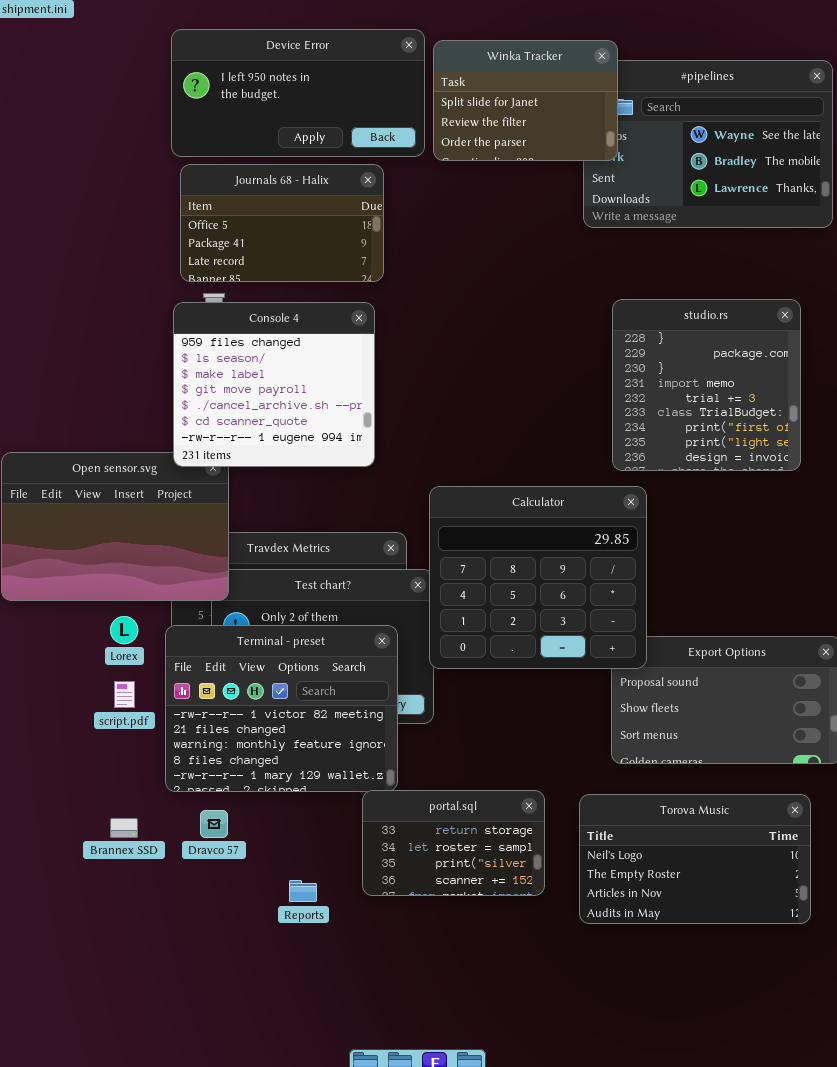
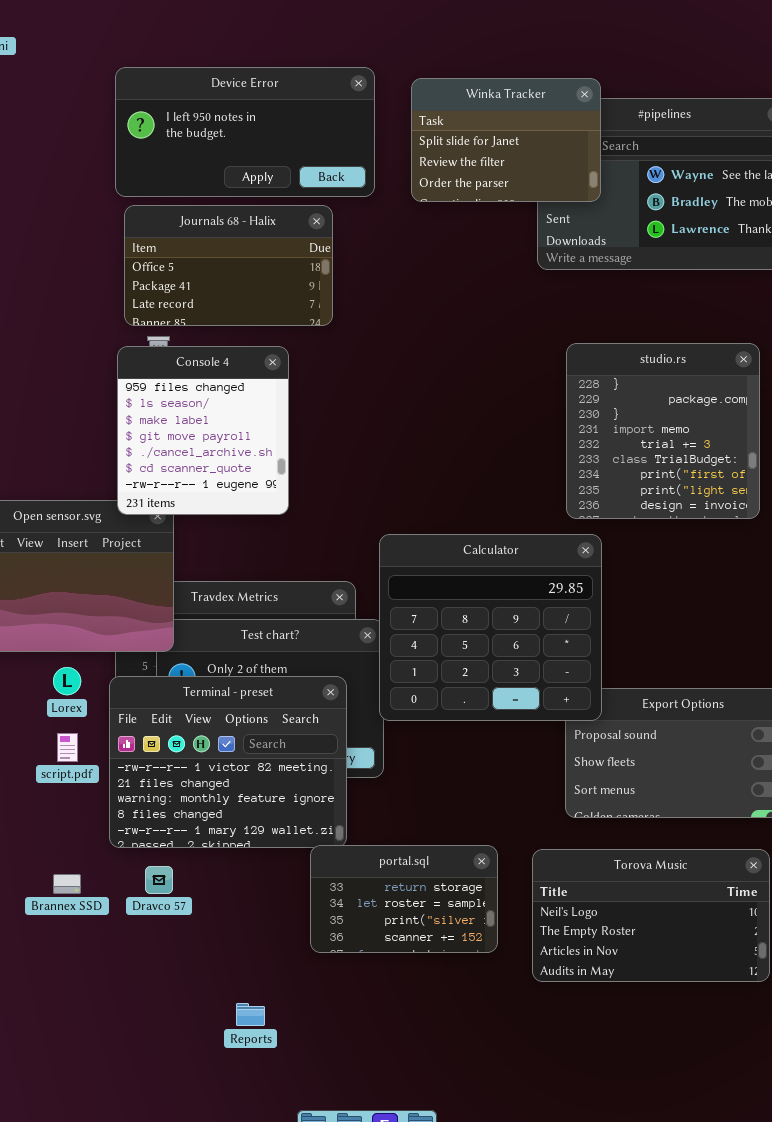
Winka Tracker: [433,40,618,161] -> [411,78,601,202], moved
Console 4: [173,302,375,467] -> [117,346,289,515], resized
Reports: [289,880,317,902] -> [236,1003,265,1026], moved

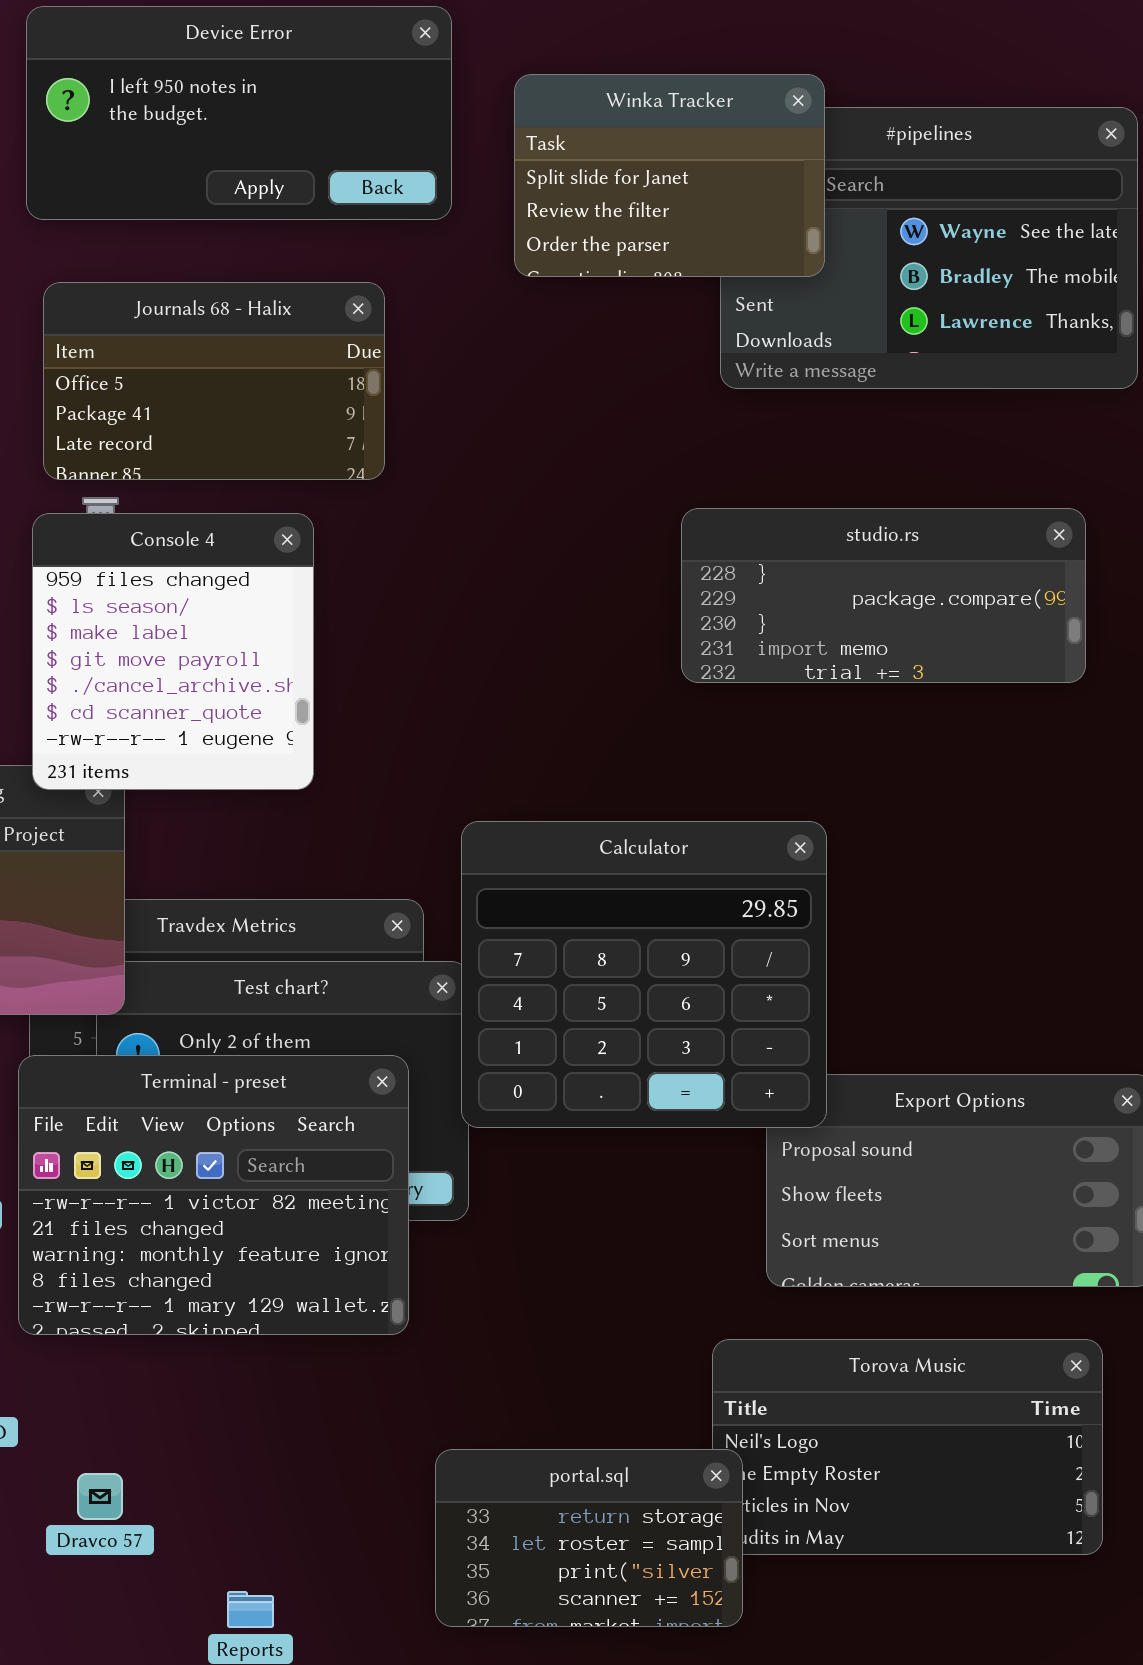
Device Error: [115,67,375,197] -> [26,6,452,220], moved
studio.rs: [566,343,760,519] -> [681,508,1086,683], resized
portal.sql: [310,845,498,953] -> [435,1449,743,1627], moved
Dravco 57: [145,866,173,894] -> [77,1473,123,1520], moved

